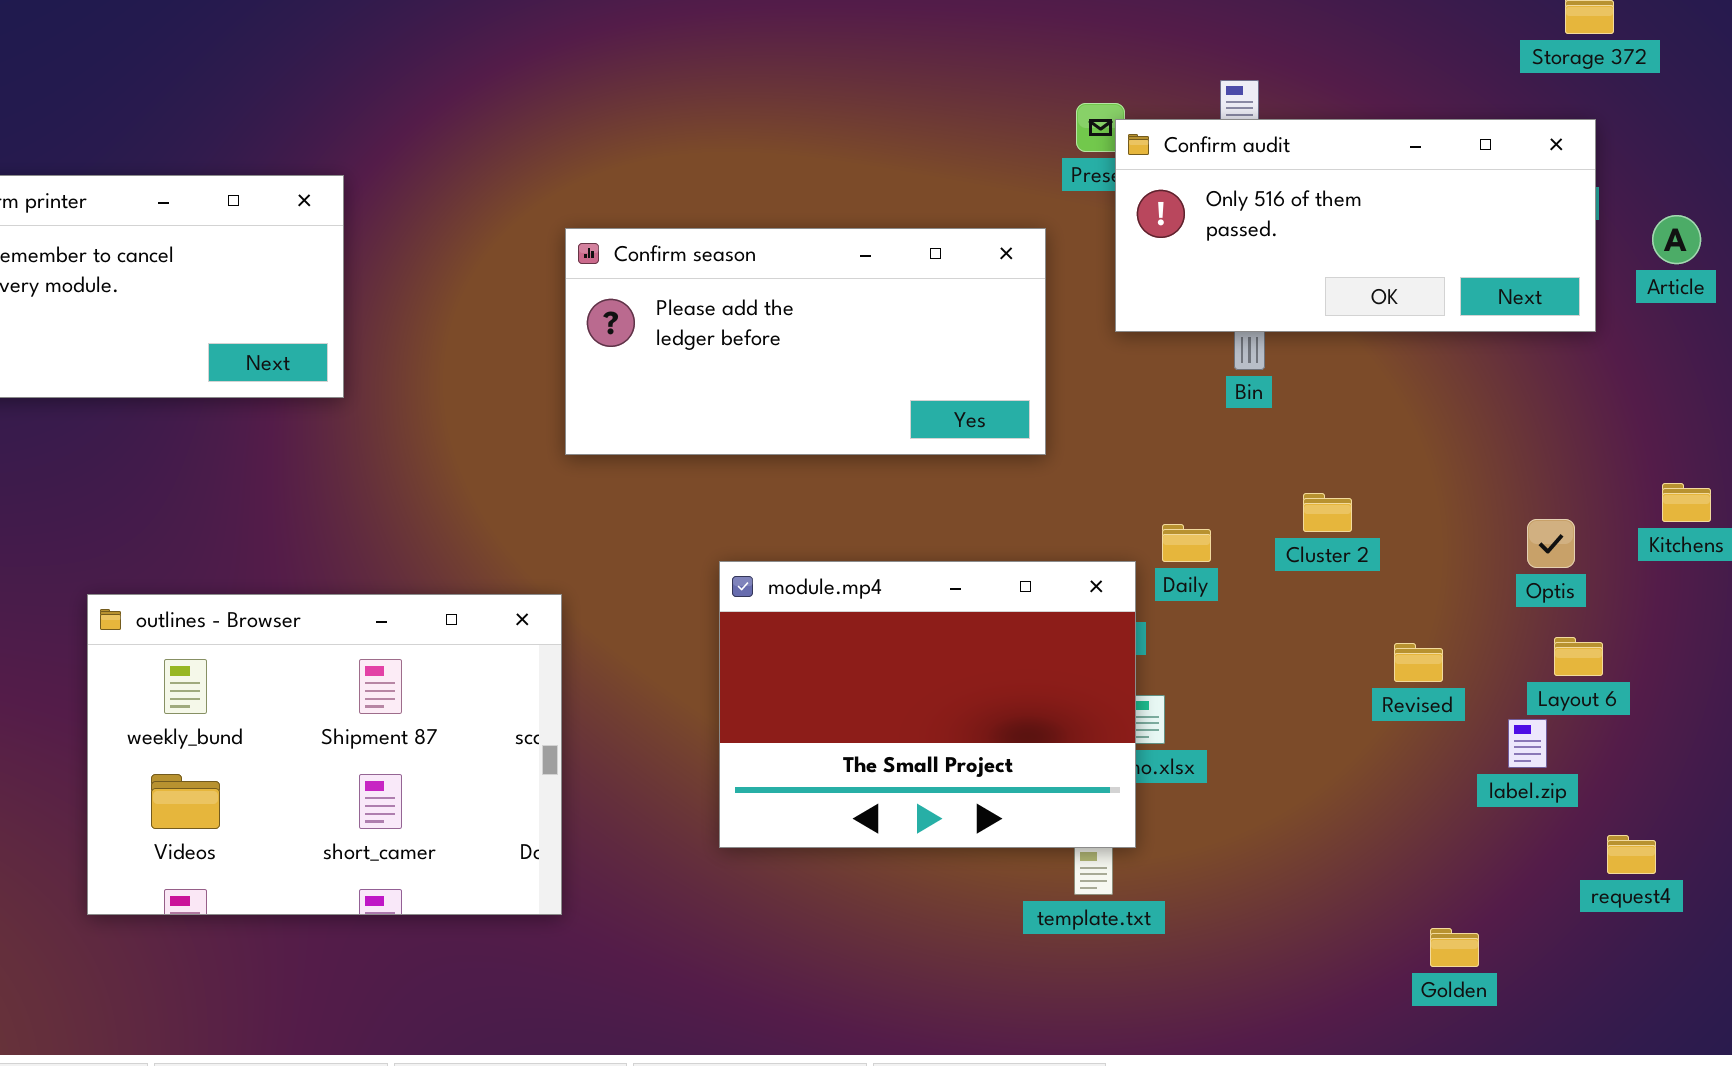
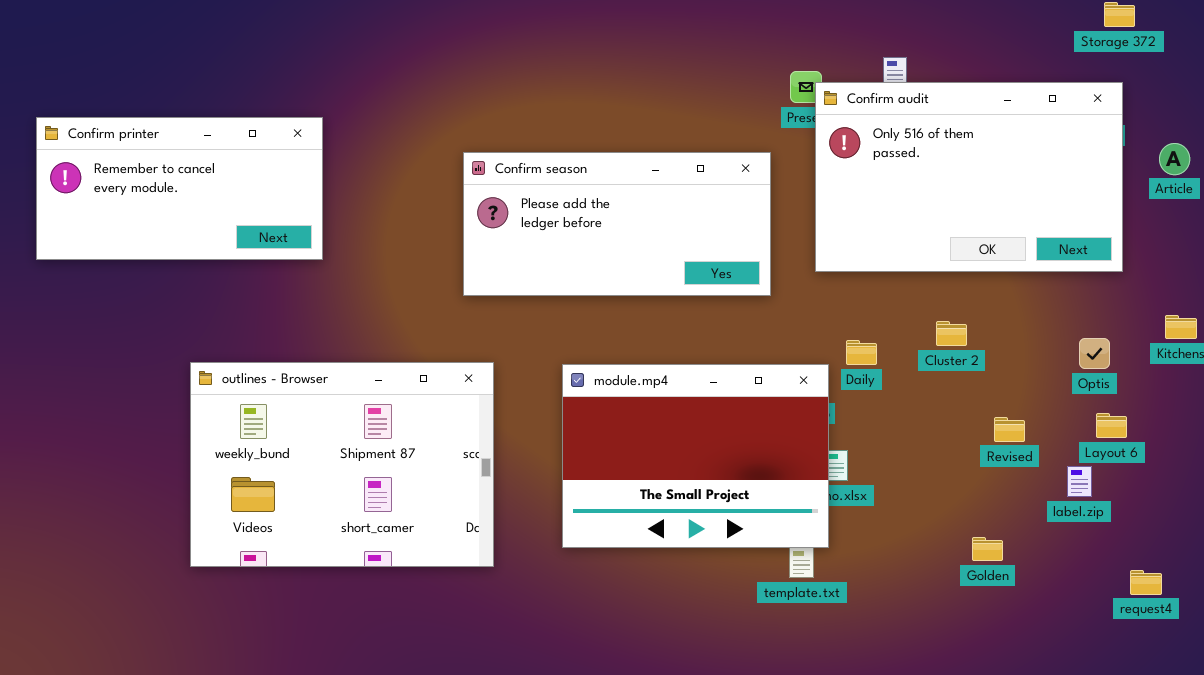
Confirm audit: [1115,119,1596,332] -> [815,82,1123,272], resized
outlines - Browser: [87,594,562,915] -> [190,362,494,567], moved
request4: [1607,835,1656,874] -> [1130,570,1162,595], moved
Golden: [1430,928,1479,967] -> [972,537,1003,561], moved

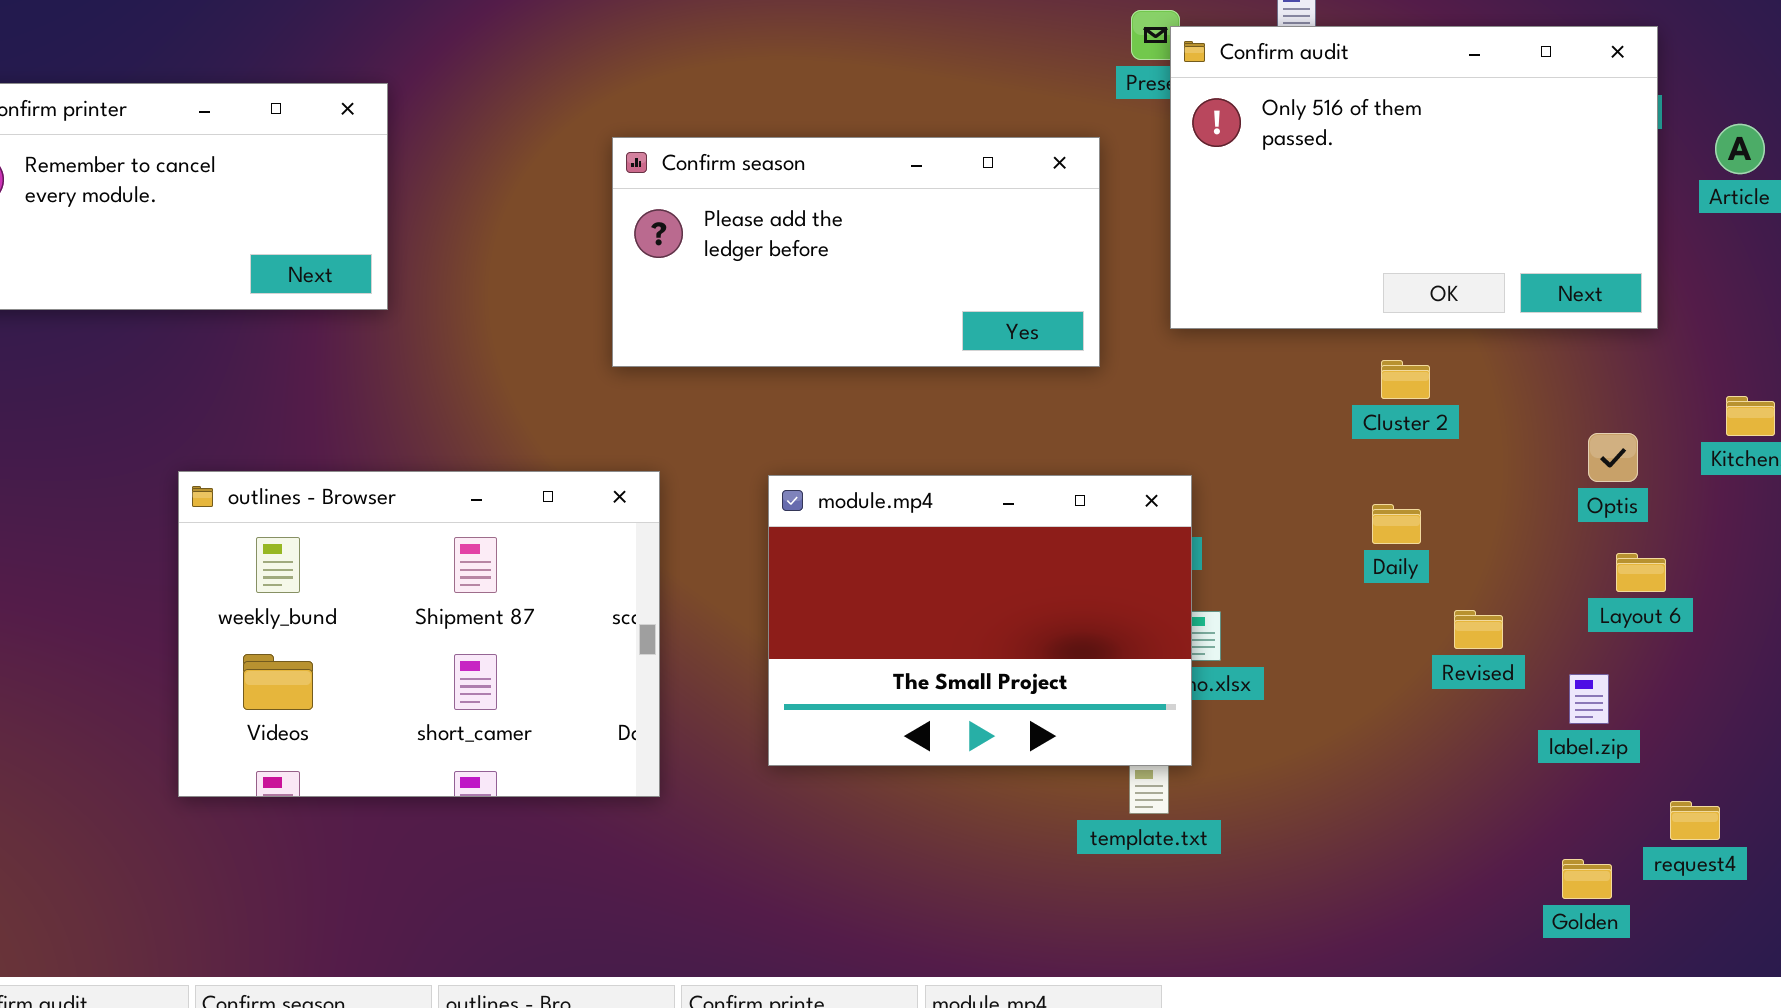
Cluster 2: [936,321,967,346] -> [1381,360,1430,399], moved
Daily: [846,340,877,365] -> [1372,504,1421,544], moved
Revised: [994,417,1025,442] -> [1454,610,1503,649], moved
label.zip: [1067,466,1092,497] -> [1569,674,1609,724], moved
Golden: [972,537,1003,561] -> [1562,859,1612,899], moved

